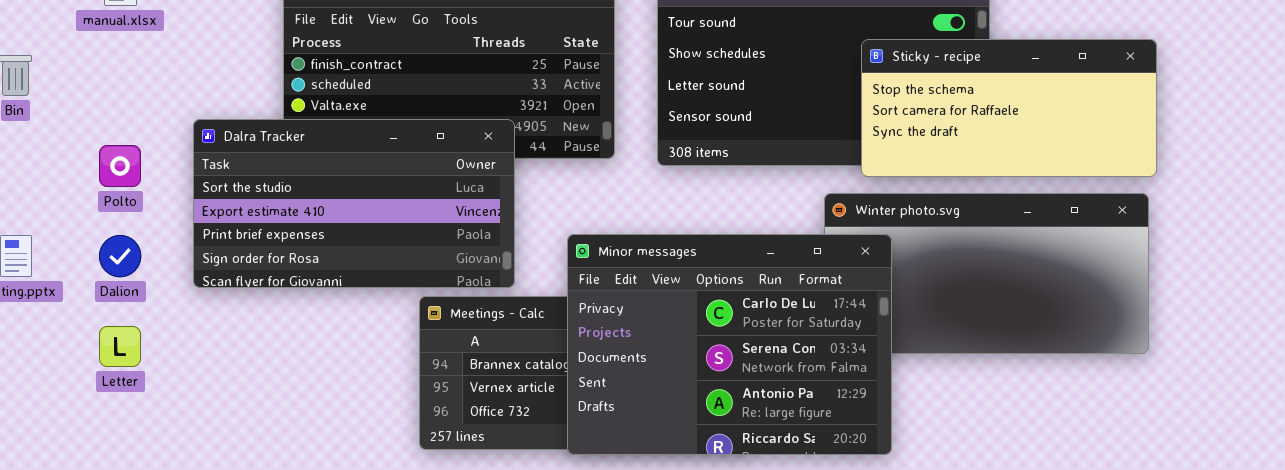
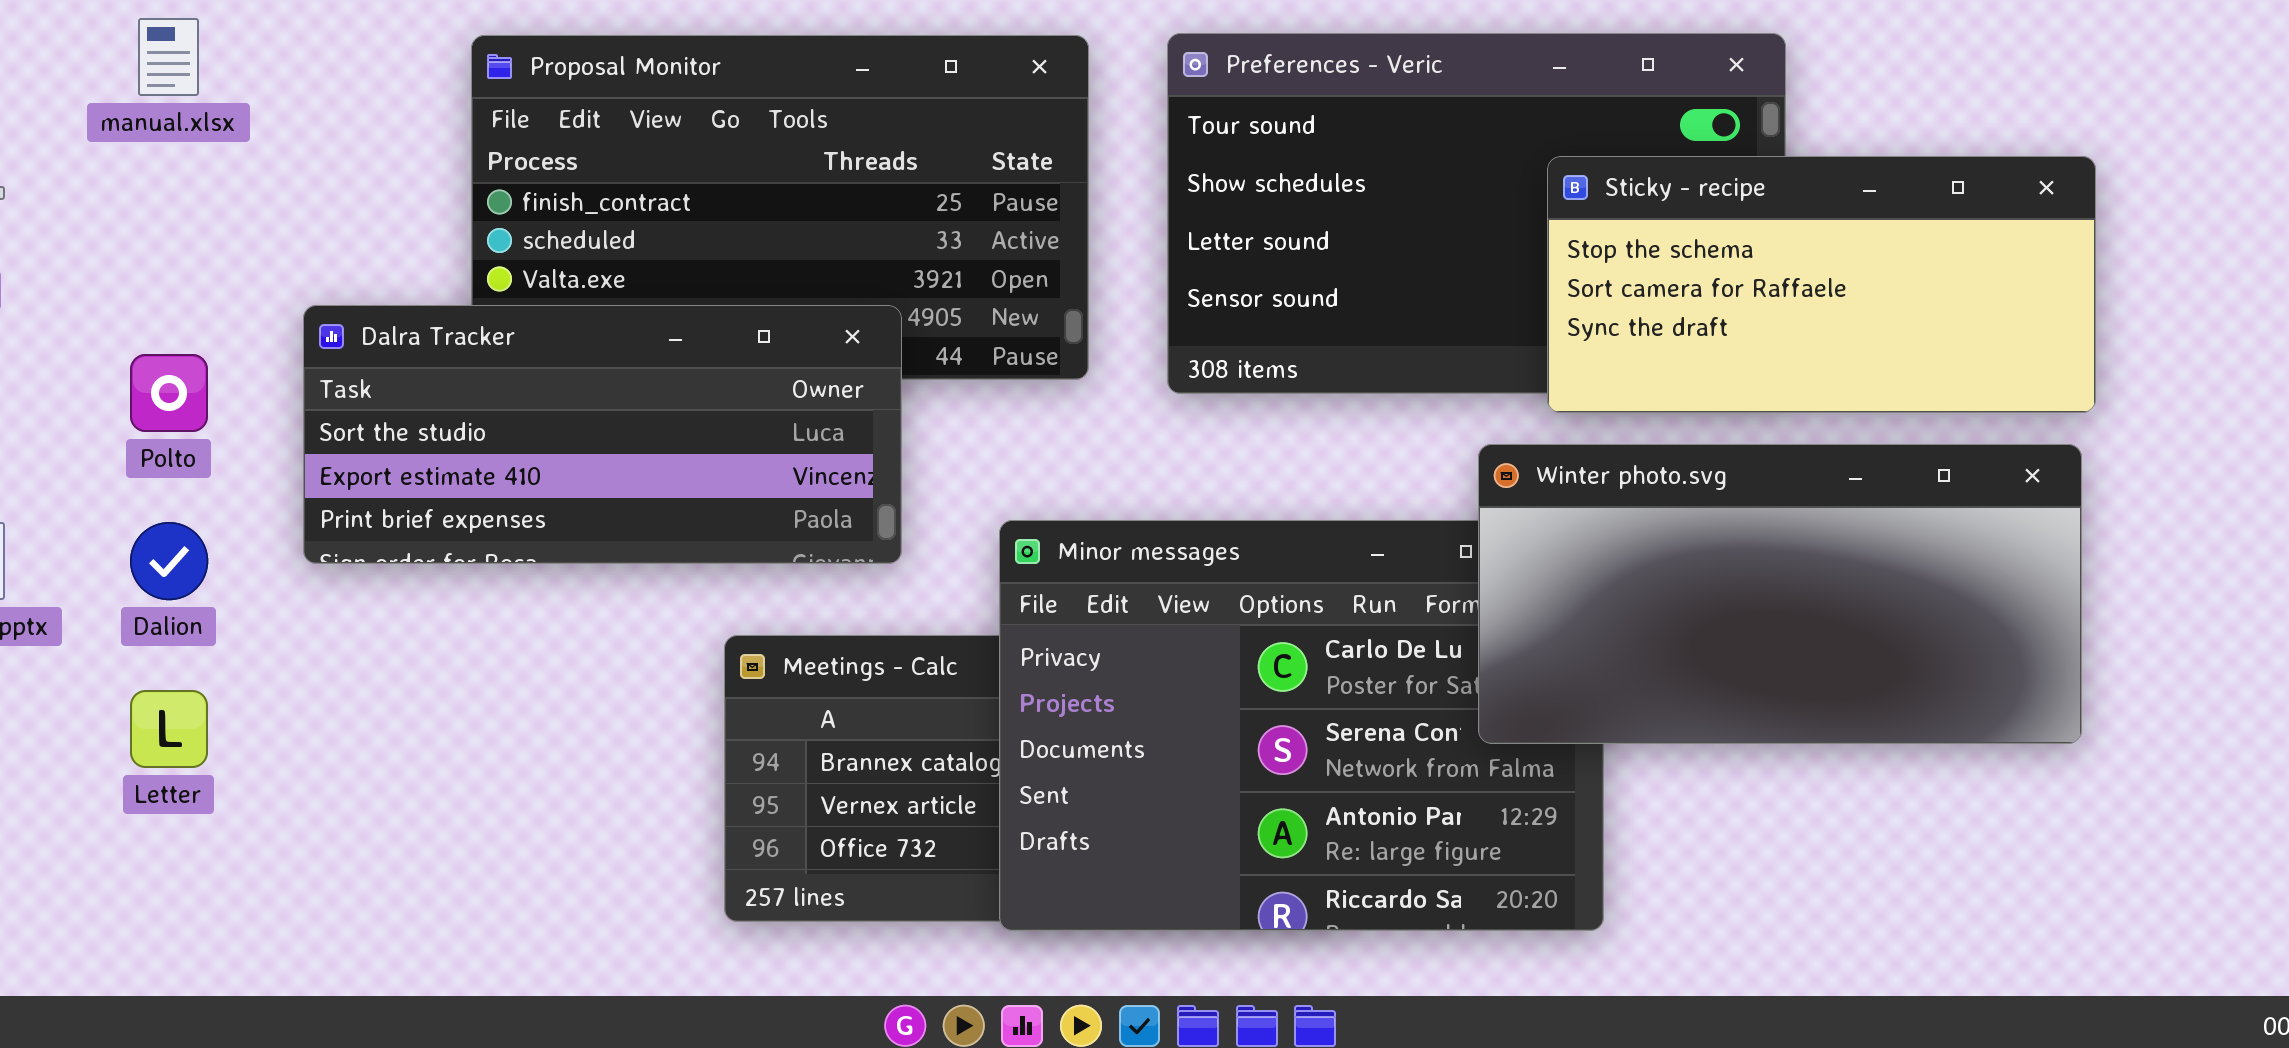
Dalra Tracker: [193,119,515,288] -> [303,305,902,564], resized
Winter photo.svg: [824,193,1149,354] -> [1478,444,2082,744], raised

